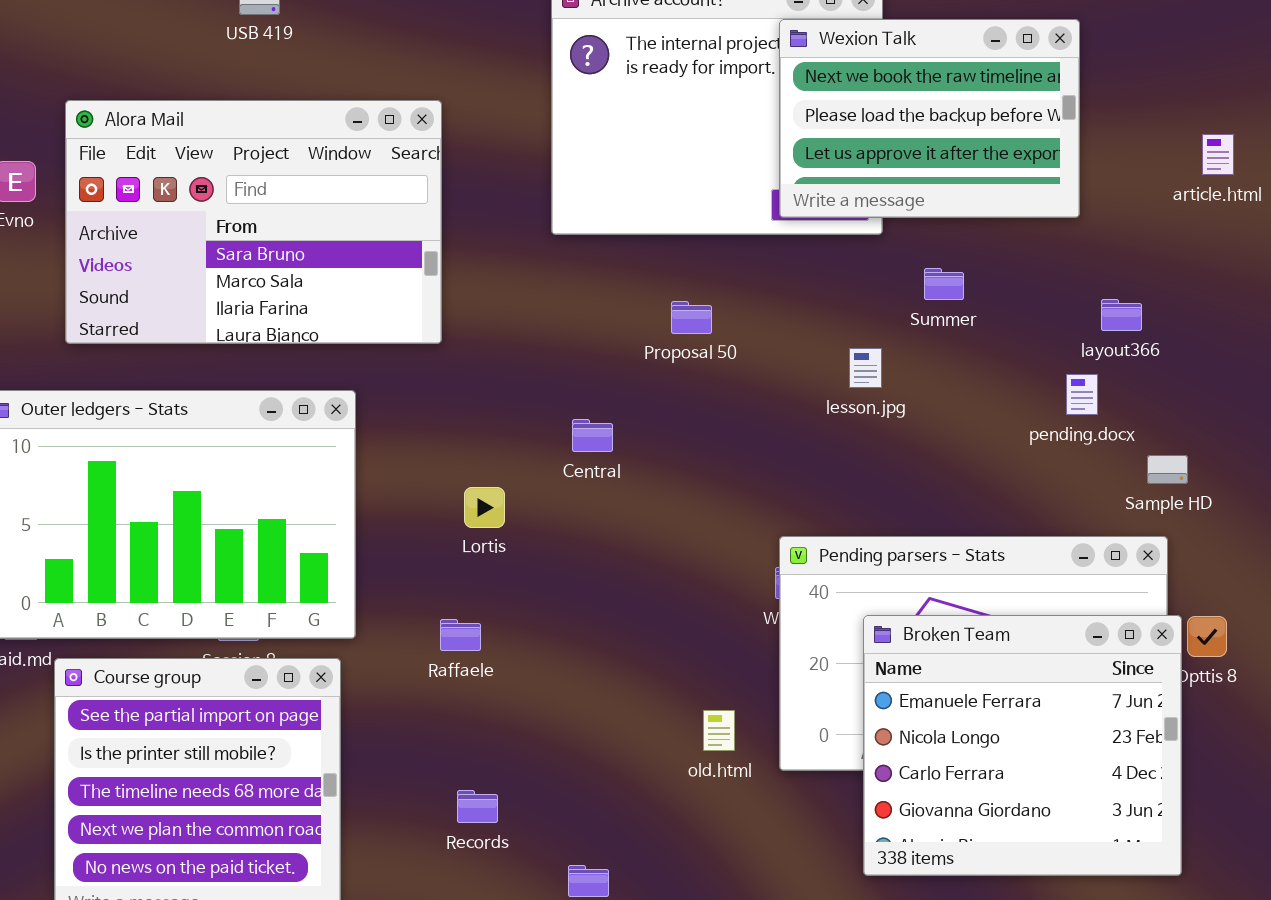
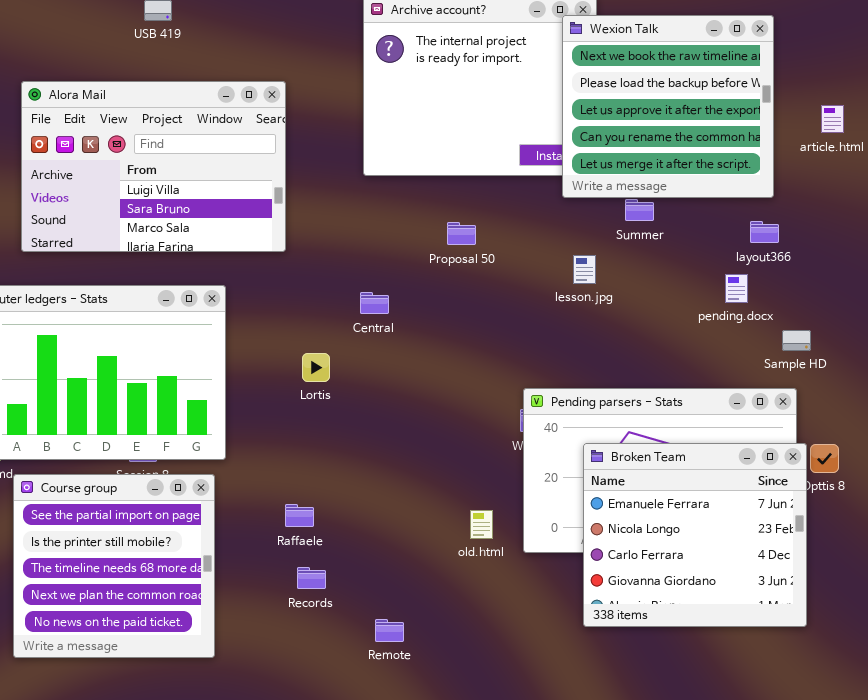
Wexion Talk: [779,19,1080,218] -> [562,15,774,198], moved, resized
Alora Mail: [65,100,442,344] -> [21,81,286,252], scrolled up 1 row
Central: [572,419,613,452] -> [360,292,389,314], moved
Raffaele: [440,619,481,651] -> [285,504,314,527], moved

